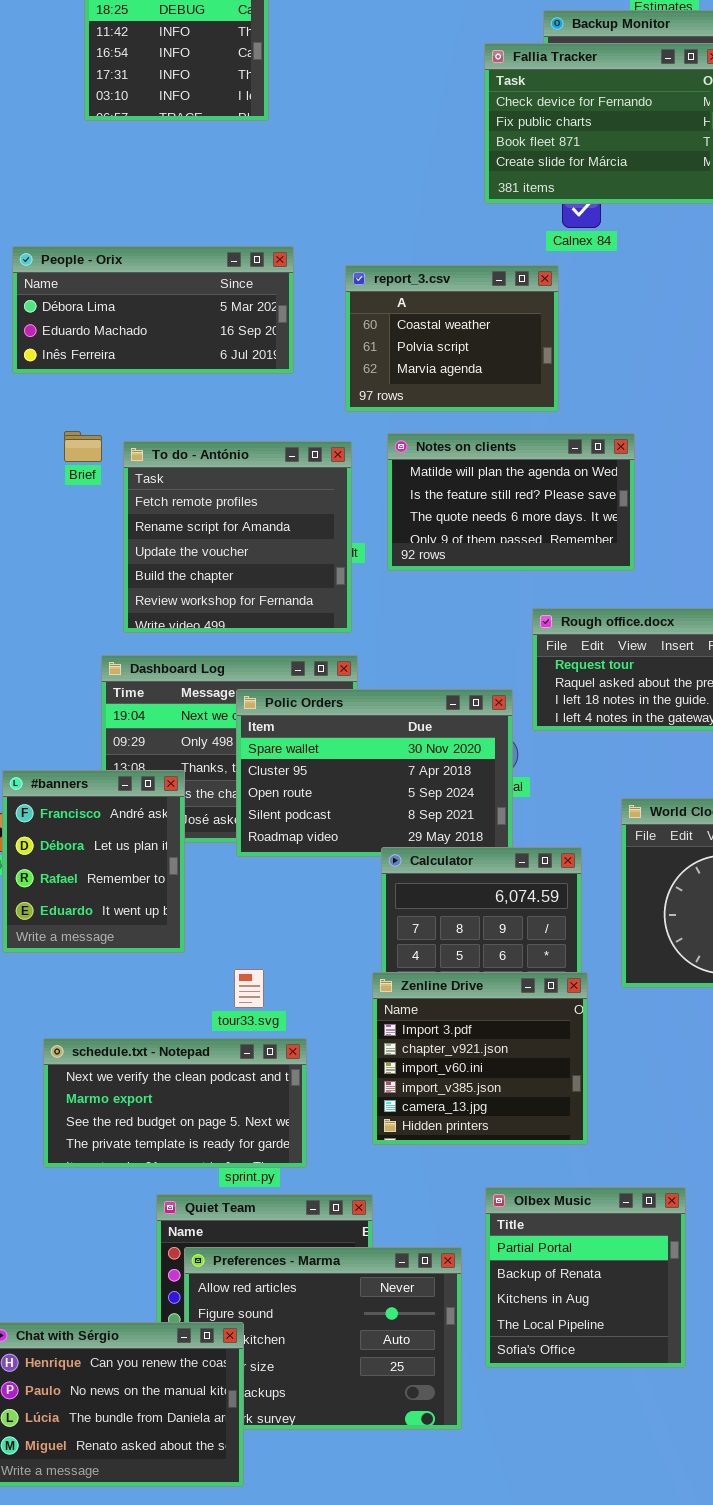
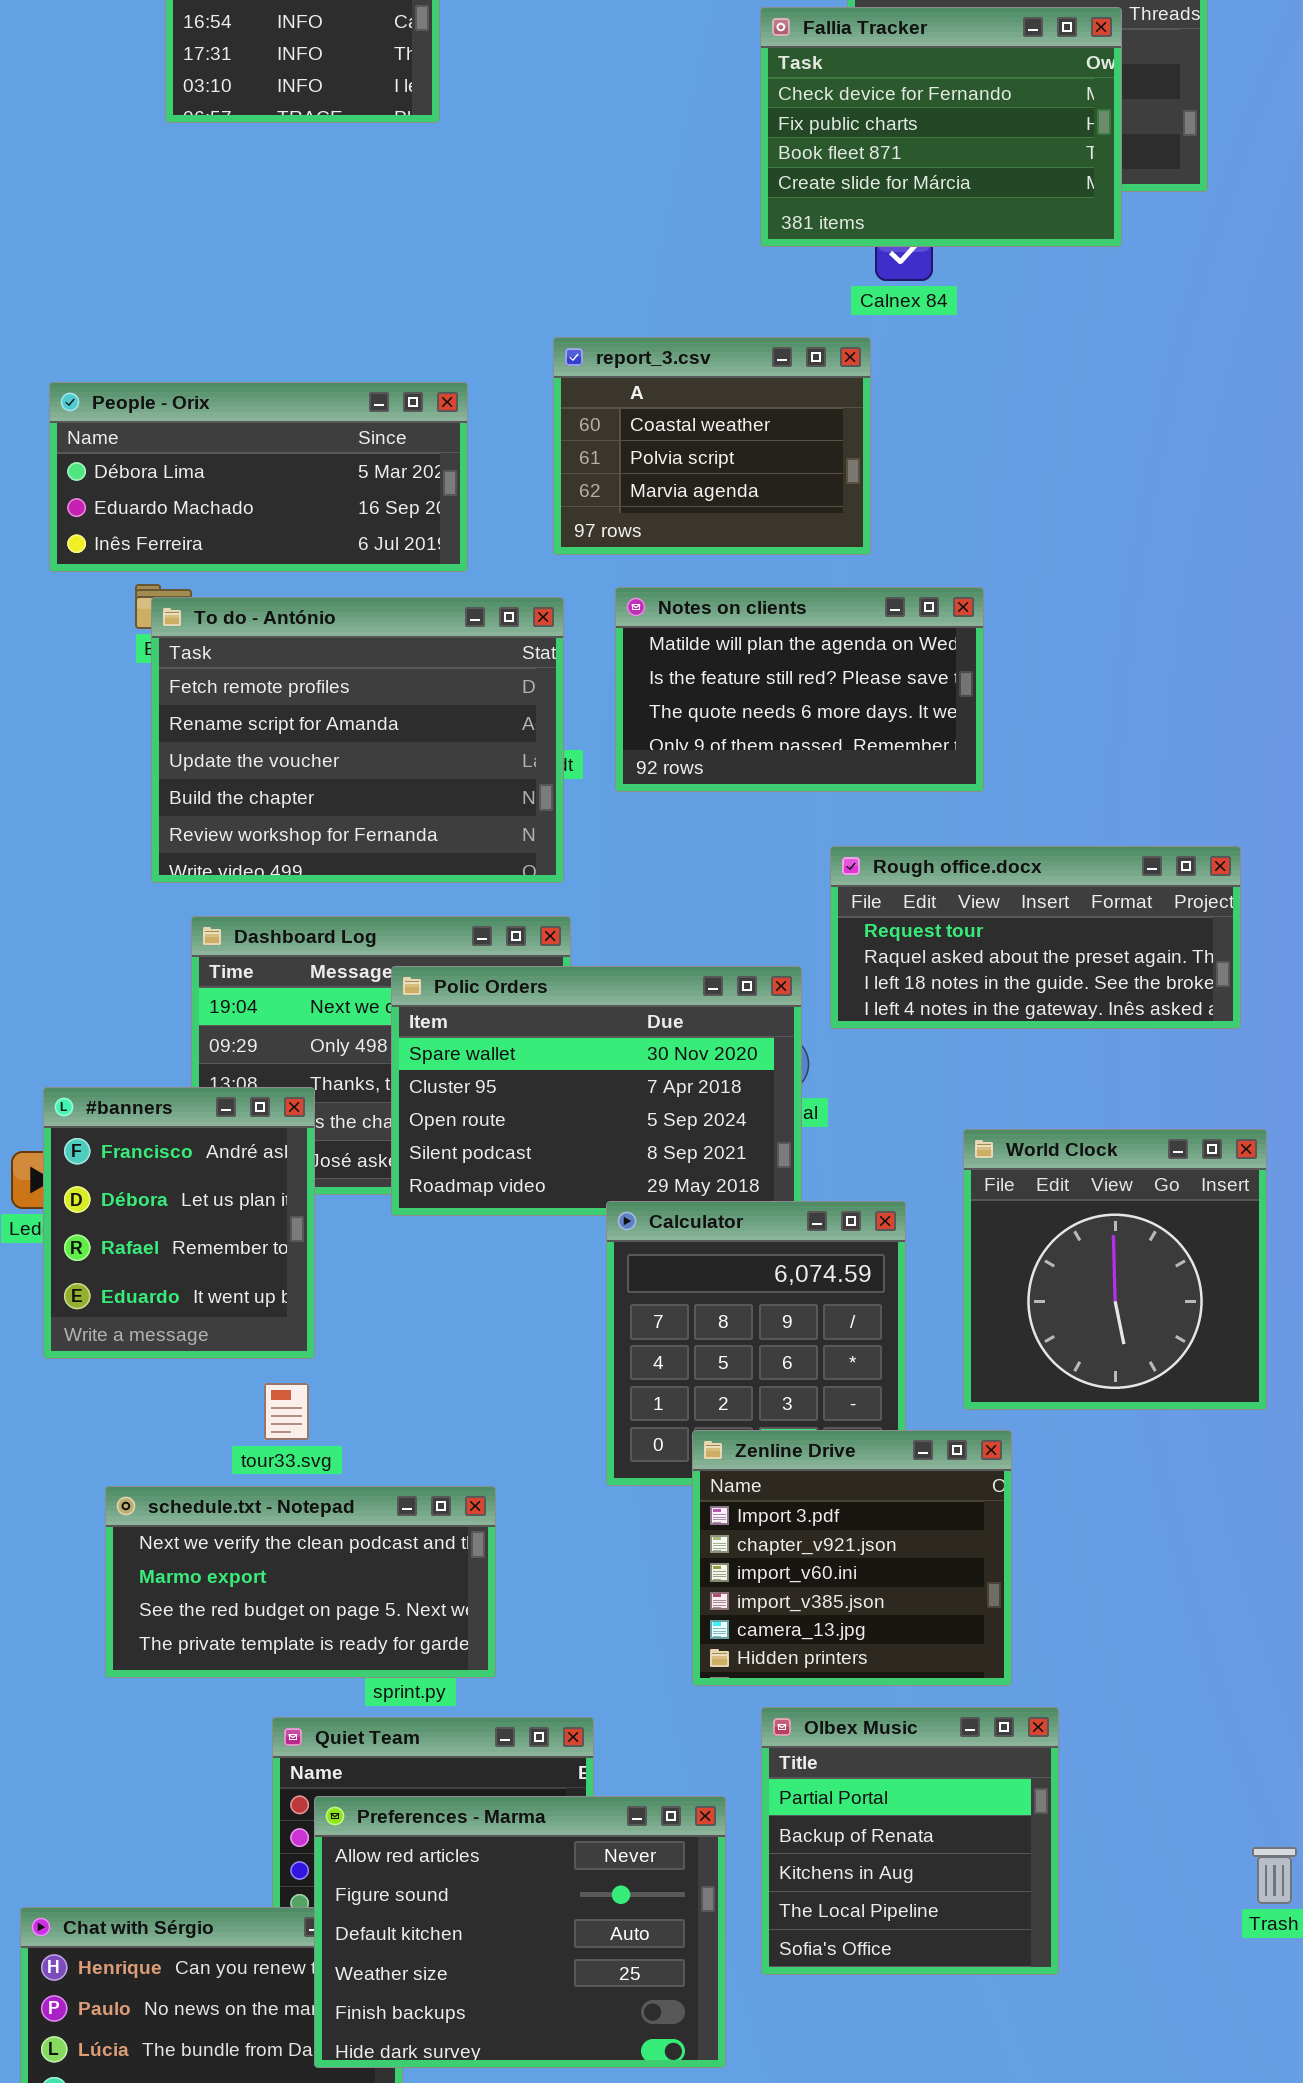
People - Orix: [12,246,294,374] -> [49,382,468,572], moved
To do - António: [123,441,352,633] -> [151,597,564,883], resized
tour33.svg: [234,969,264,1008] -> [264,1383,309,1440], moved
Zenline Drive: [372,972,588,1145] -> [692,1430,1012,1686], moved
Preferences - Marma: [184,1247,462,1430] -> [314,1796,726,2068], raised

